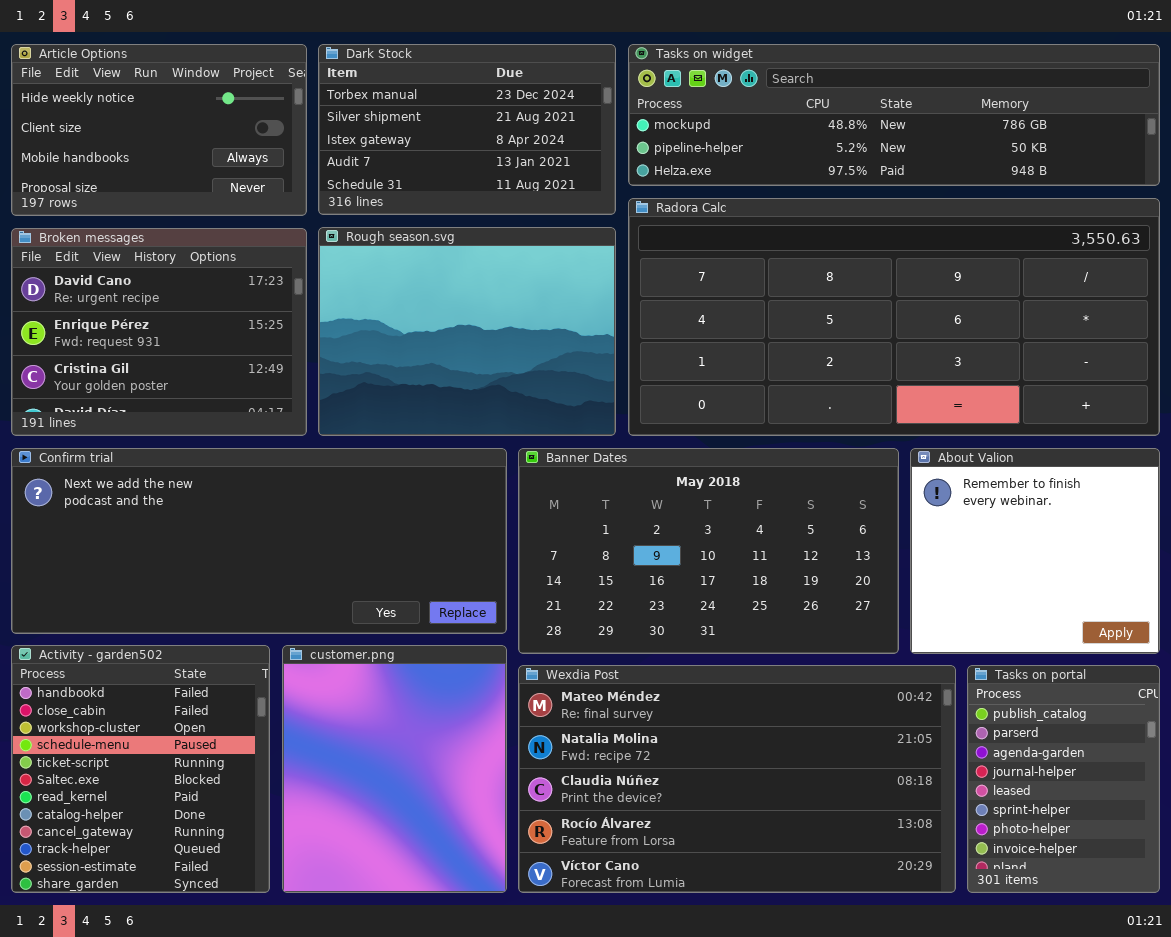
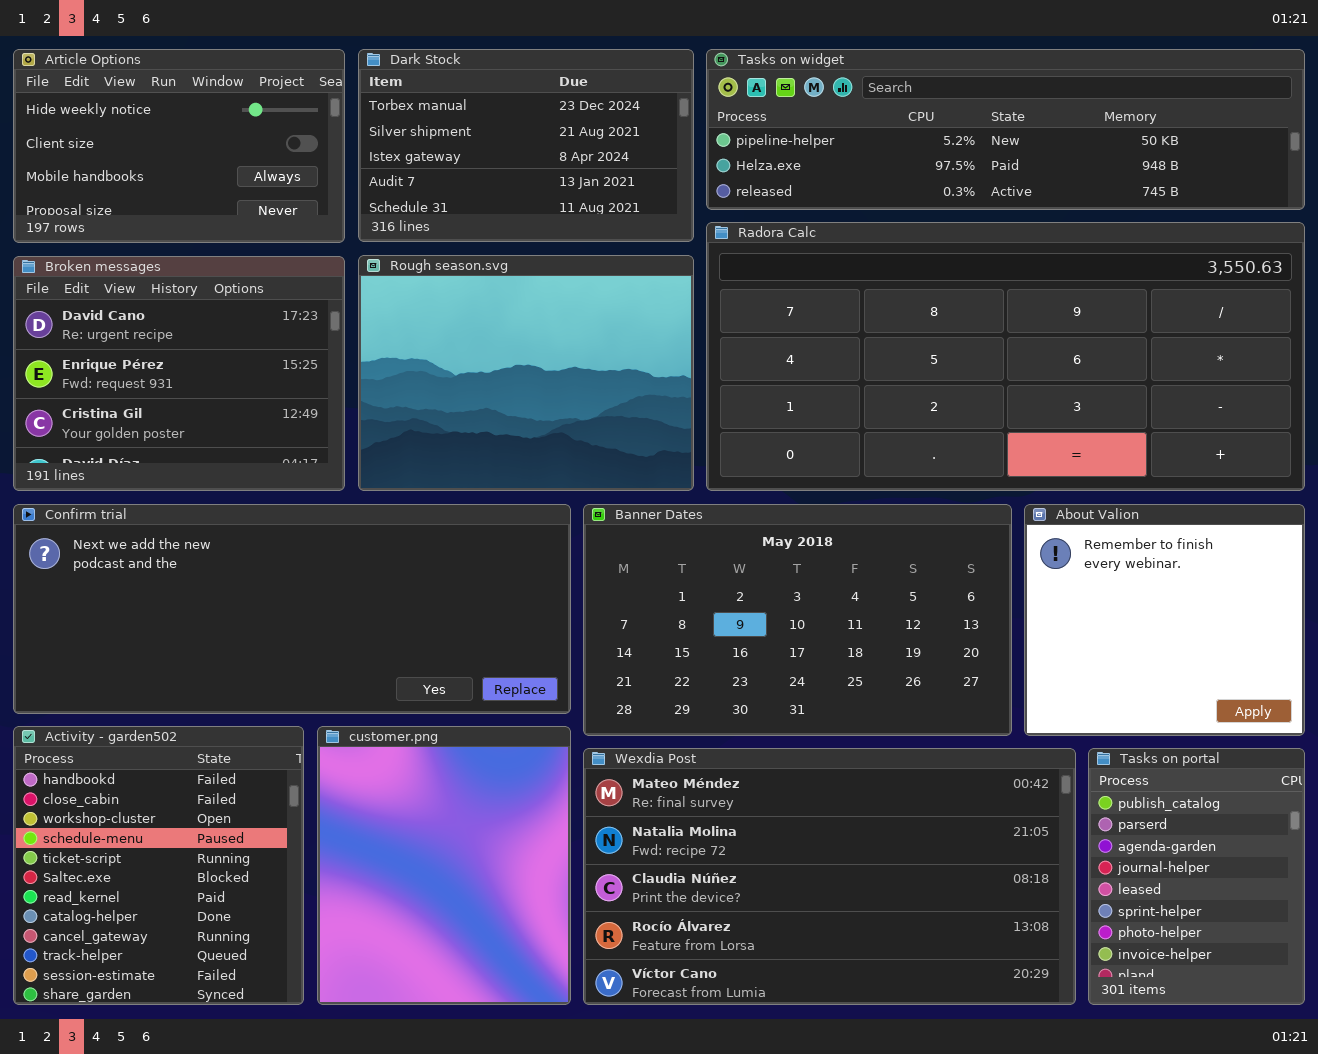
Tasks on widget: [628,44,1160,186] -> [706,49,1305,210], scrolled down 1 row

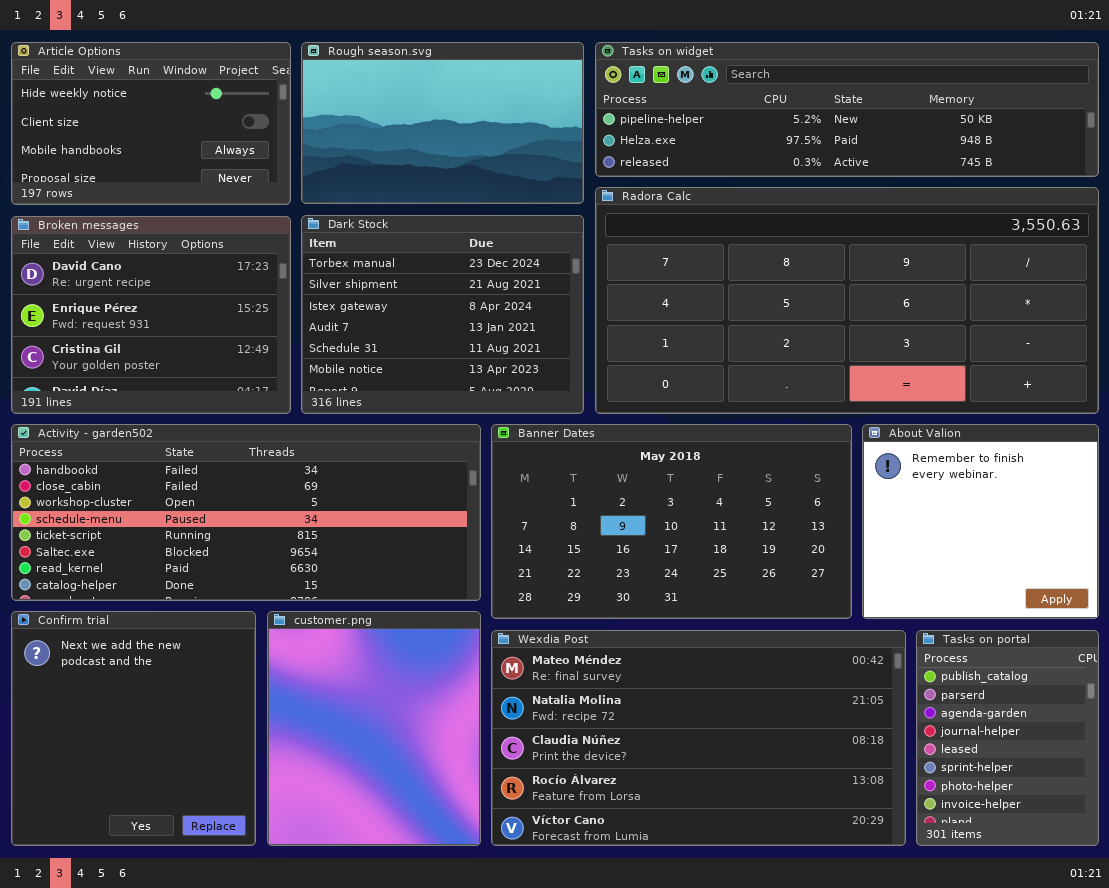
Dark Stock: [358,49,694,242] -> [301,215,584,414], moved, resized
Rough season.svg: [358,255,694,491] -> [301,42,584,204], moved, resized
Confirm trial: [13,504,571,714] -> [11,611,256,846], moved, resized
Activity - garden502: [13,726,304,1005] -> [11,424,481,601], moved, resized

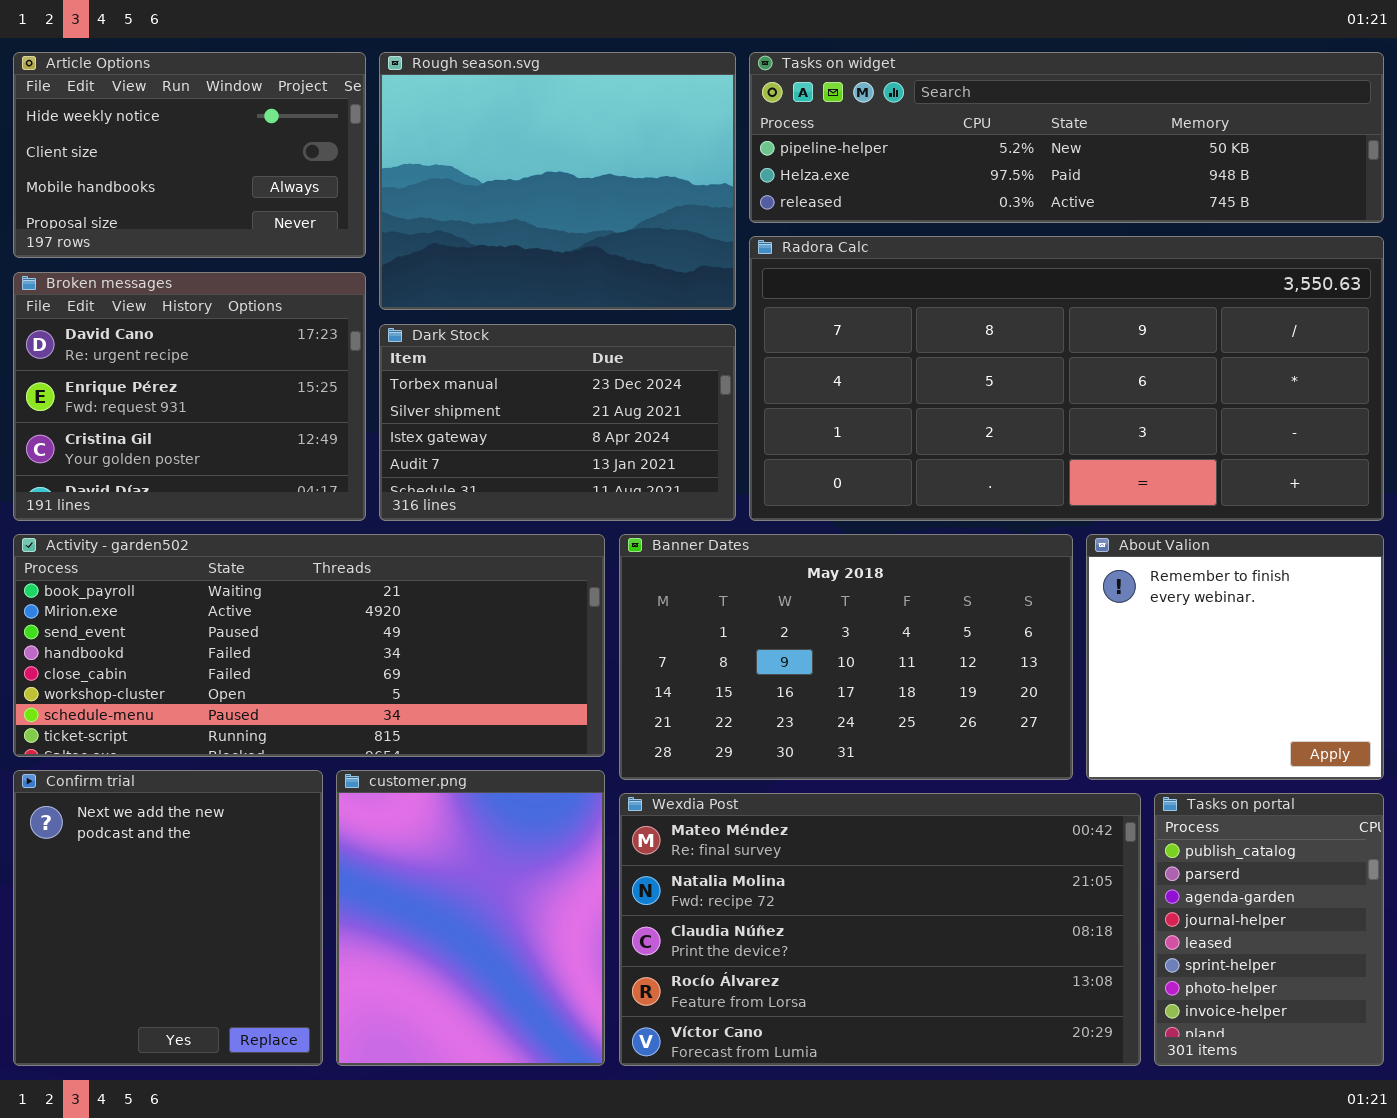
Rough season.svg: [301,42,584,204] -> [379,52,736,310], resized
Dark Stock: [301,215,584,414] -> [379,324,736,521], resized
Activity - garden502: [11,424,481,601] -> [13,534,605,757], scrolled up 3 rows

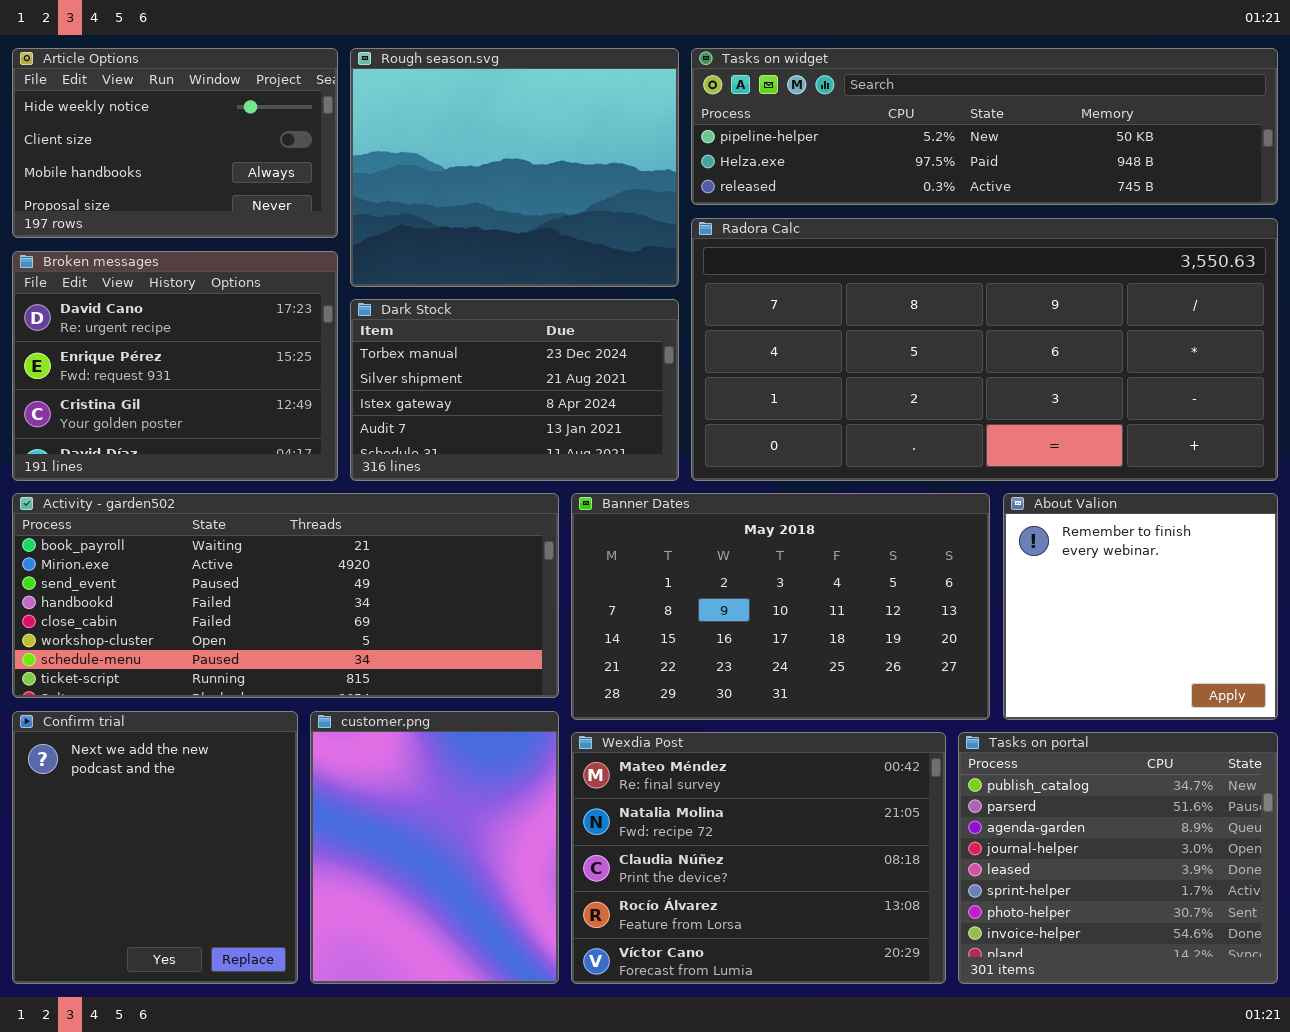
Wexdia Post: [619,793,1141,1066] -> [571,732,946,984], resized
Tasks on portal: [1154,793,1384,1066] -> [958,732,1278,984], resized

